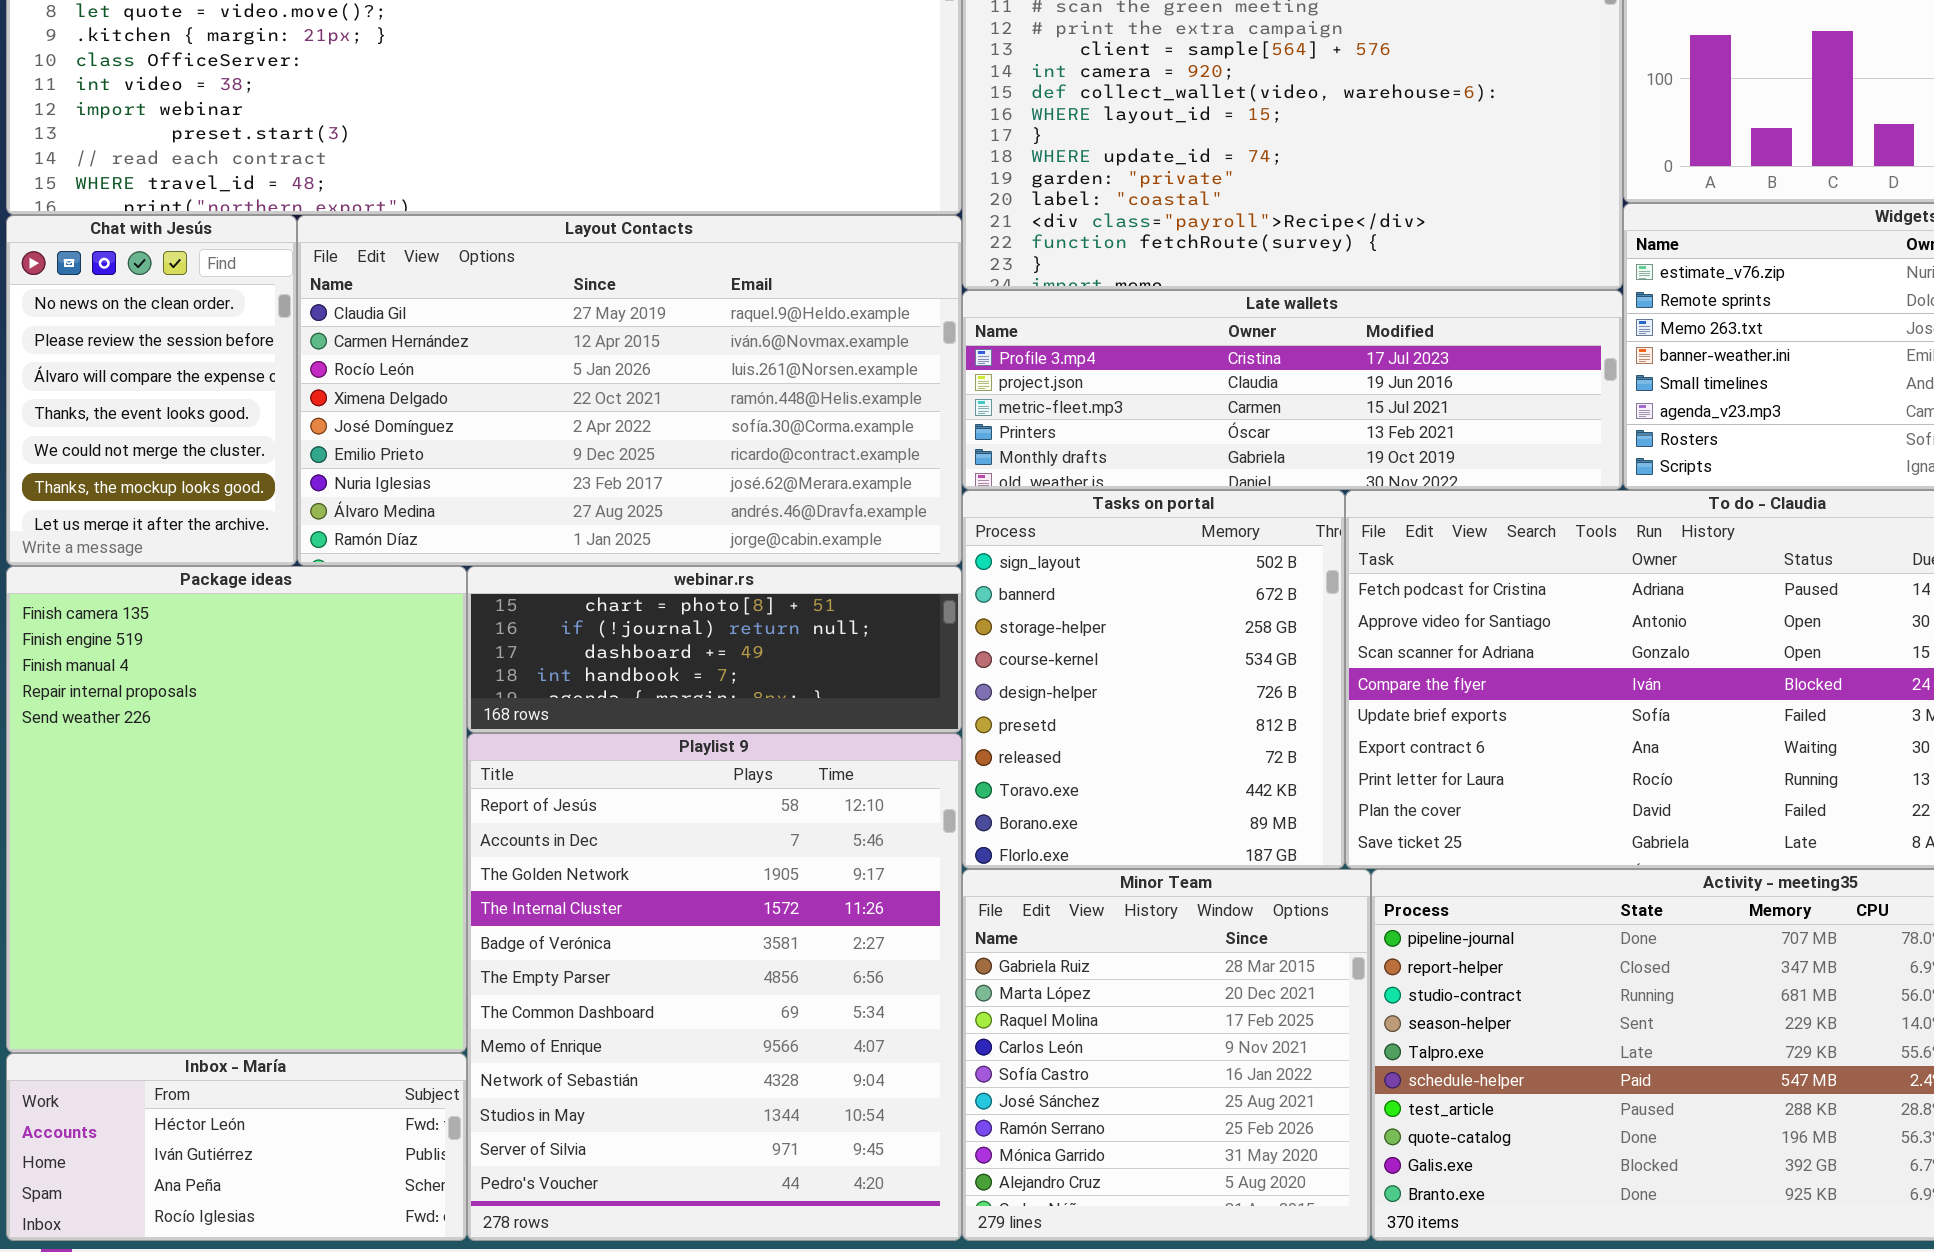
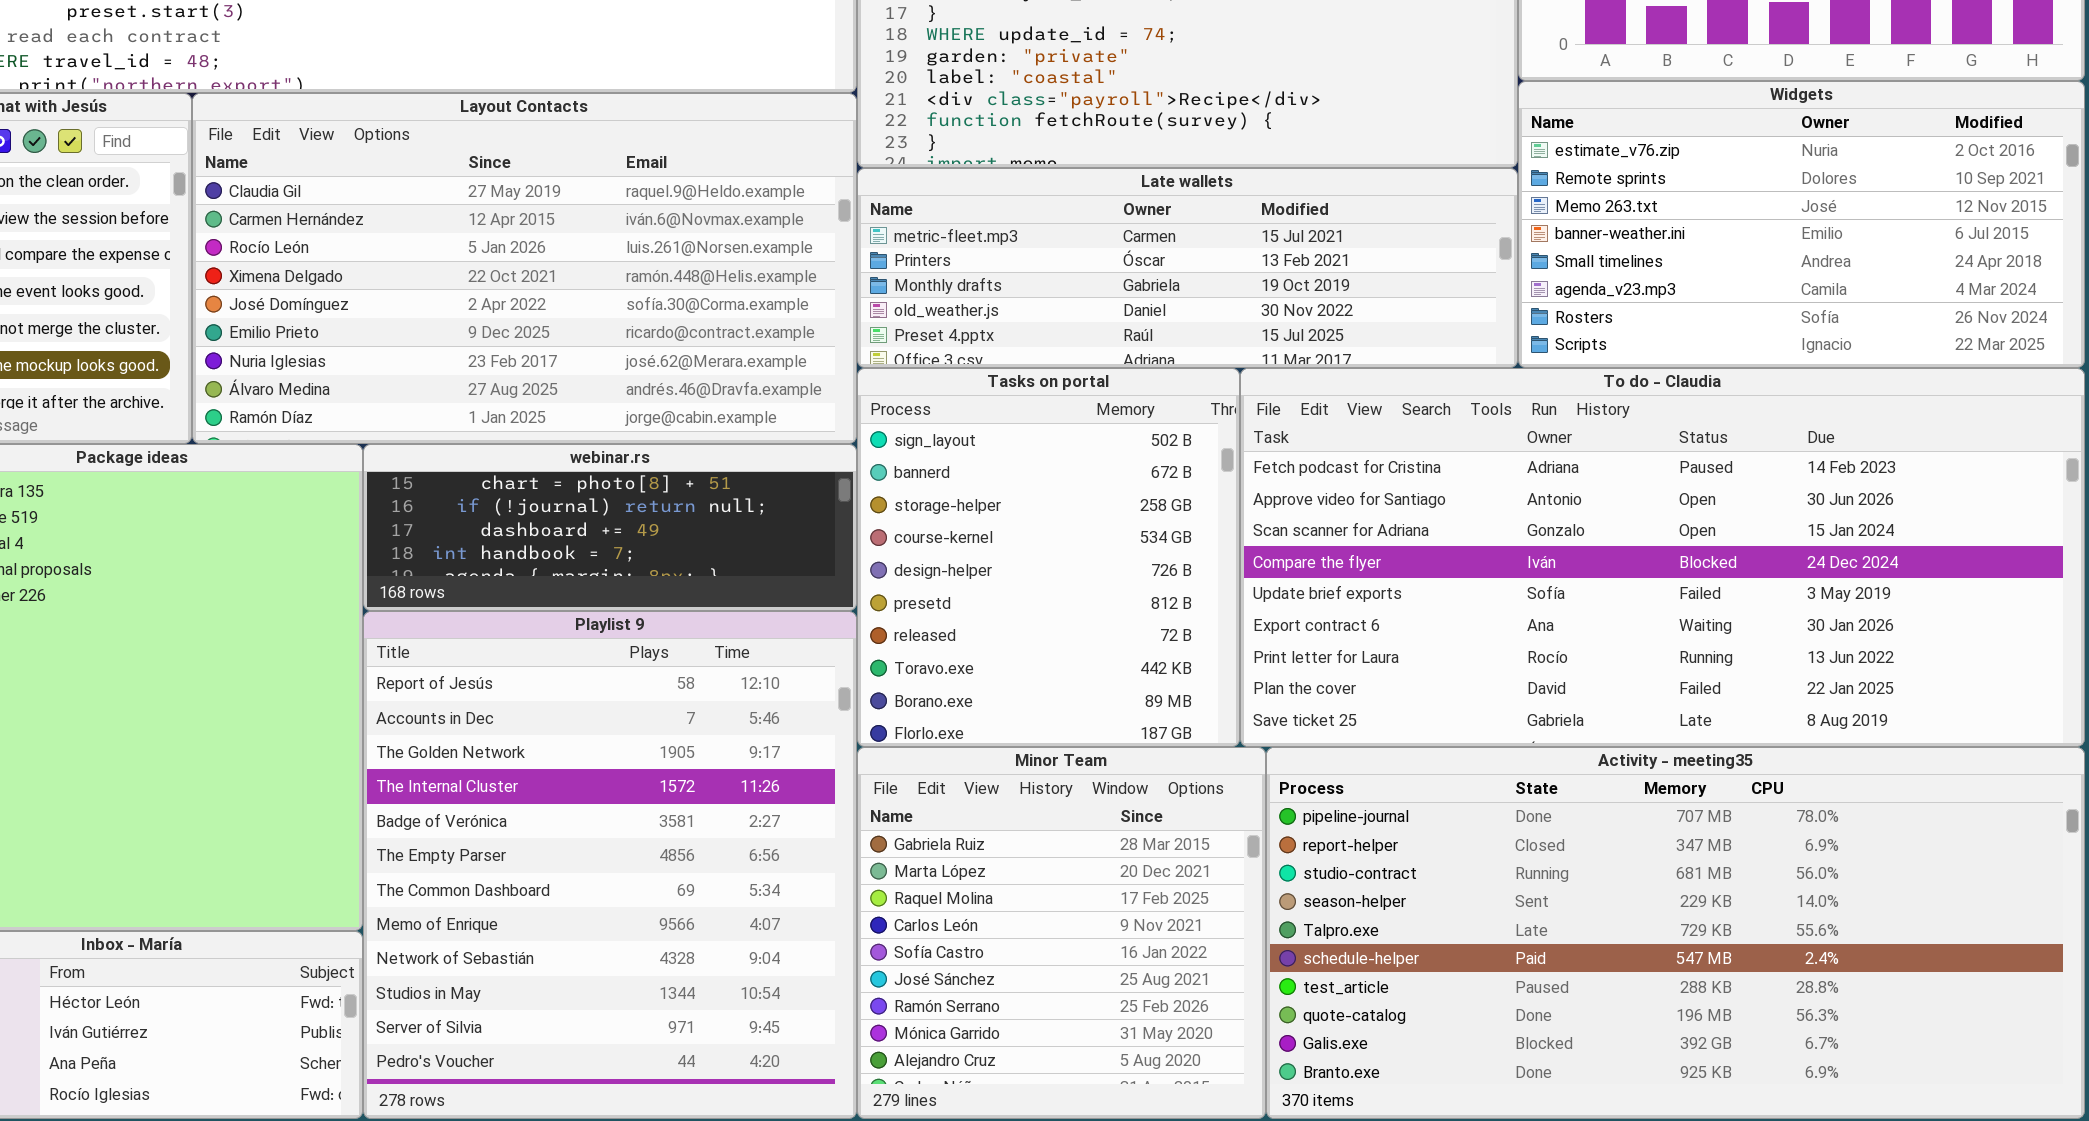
Late wallets: [962,290,1623,490] -> [857,168,1518,368], scrolled down 2 rows

